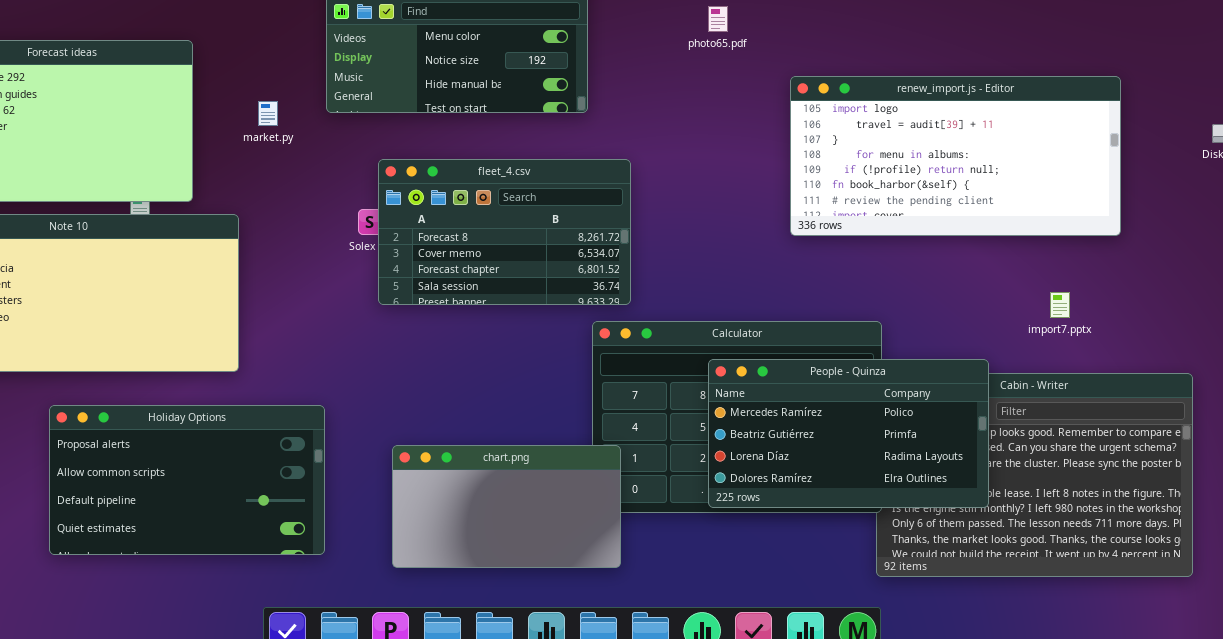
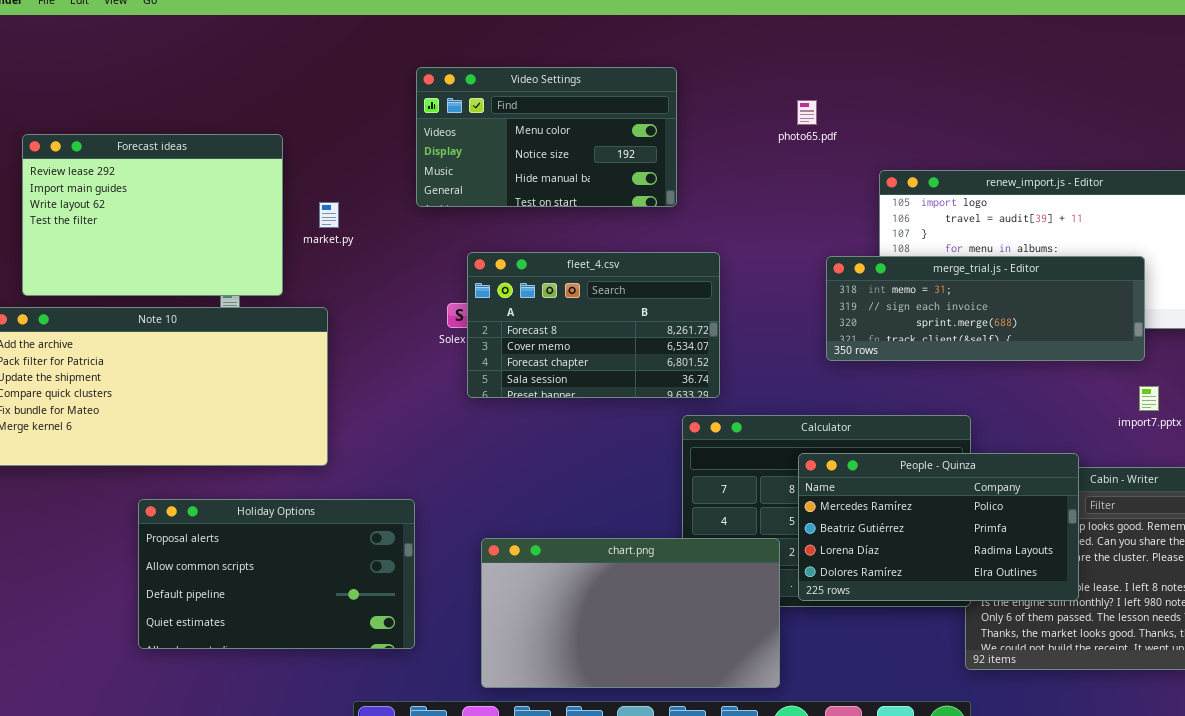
market.py: [258,101,278,126] -> [319,202,339,228], moved
merge_trial.js - Editor: none -> [826,256,1145,361], opened
chart.png: [392,445,621,568] -> [481,538,780,688], resized

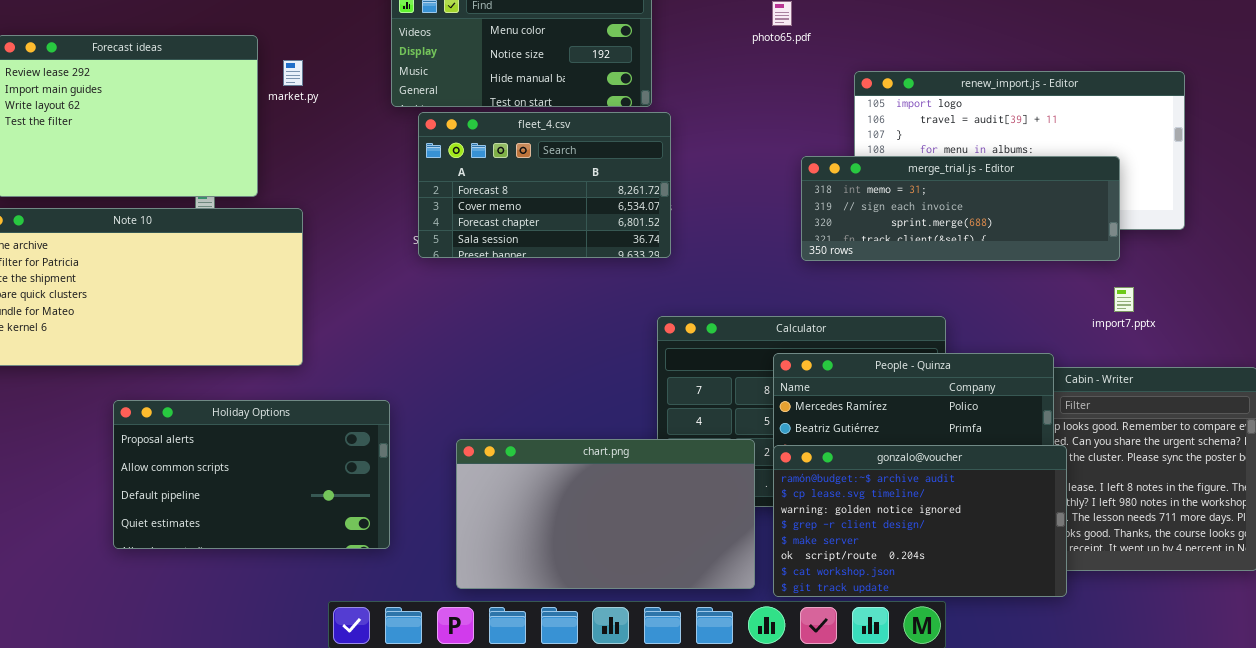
market.py: [319,202,339,228] -> [283,60,303,86], moved
fleet_4.csv: [467,252,720,398] -> [418,112,671,258], moved
gonzalo@voucher: none -> [773,445,1067,597], opened

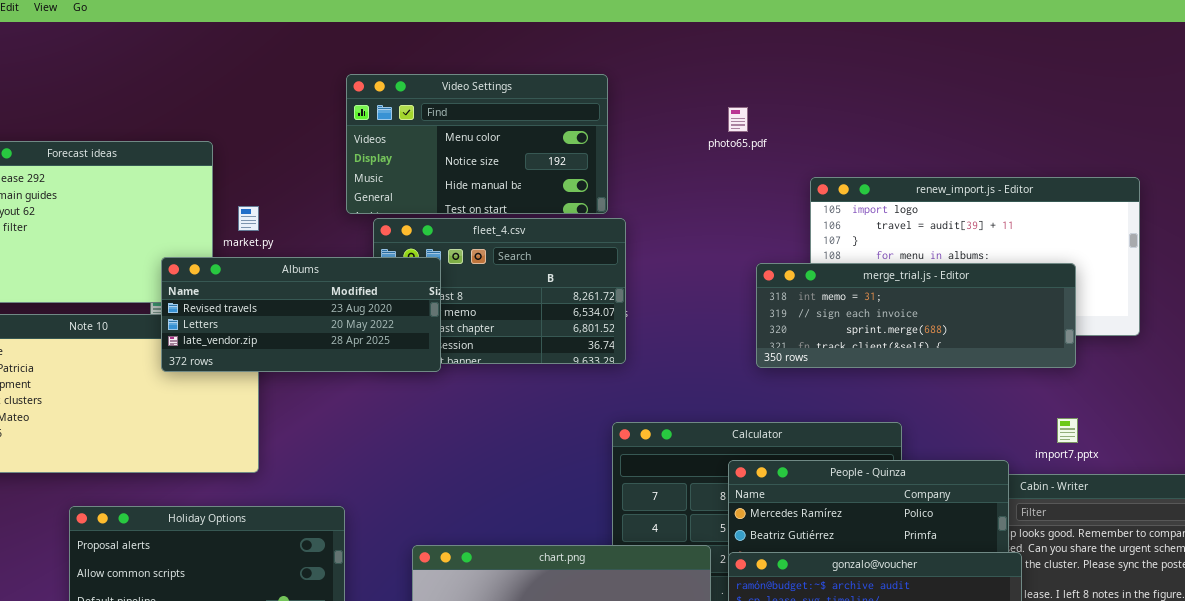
market.py: [283,60,303,86] -> [238,206,259,231], moved
Albums: none -> [161,257,441,372], opened
import7.pptx: [1114,287,1134,312] -> [1057,418,1078,443], moved

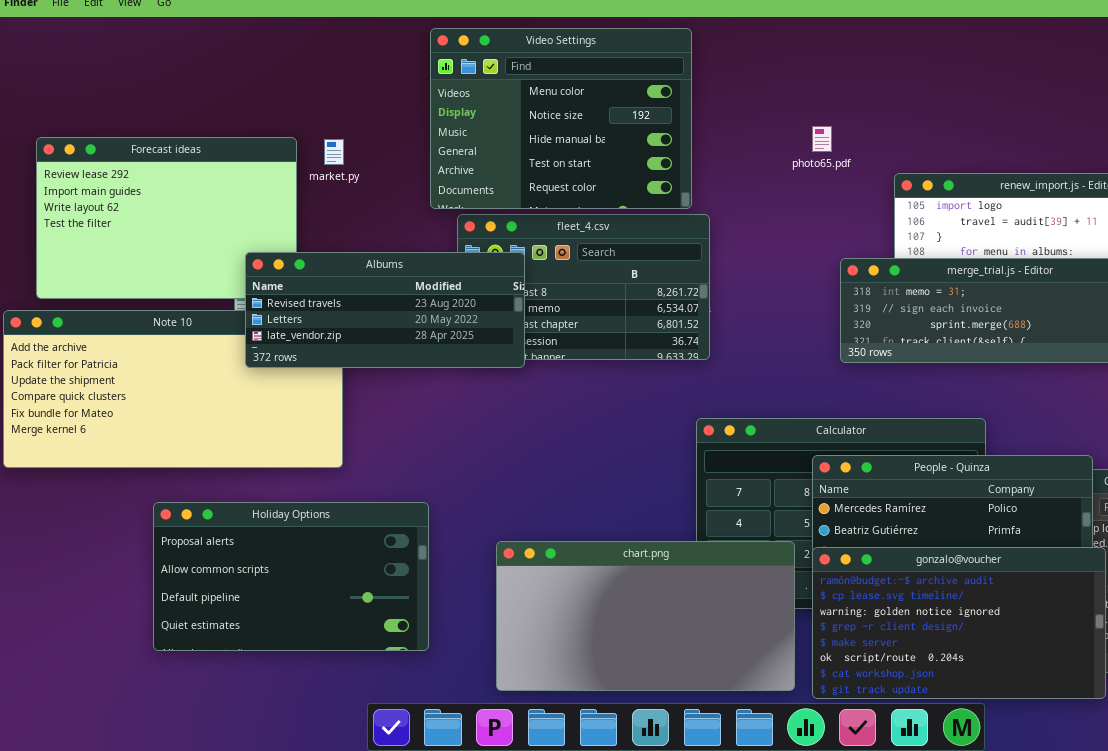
Video Settings: [346,74,608,214] -> [430,28,692,209], resized
photo65.pdf: [728,107,748,132] -> [812,126,832,152], moved
market.py: [238,206,259,231] -> [324,139,344,165], moved

